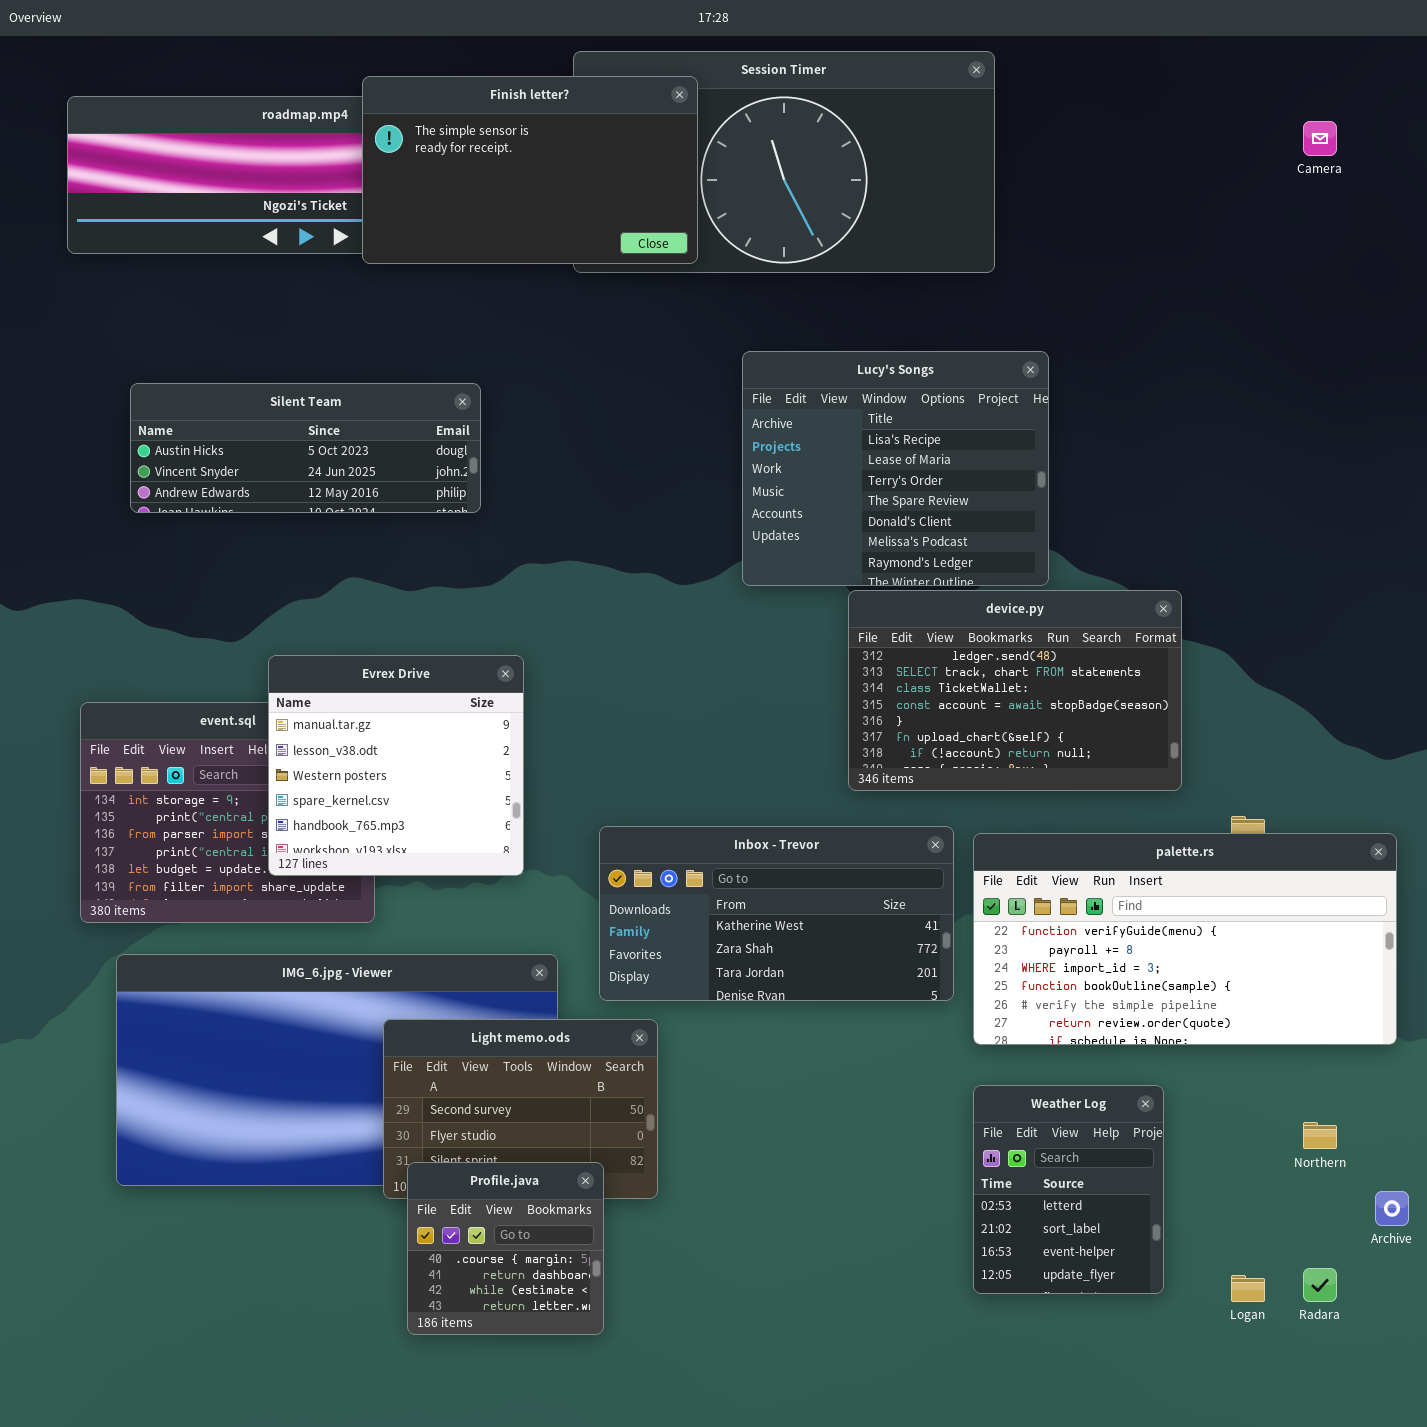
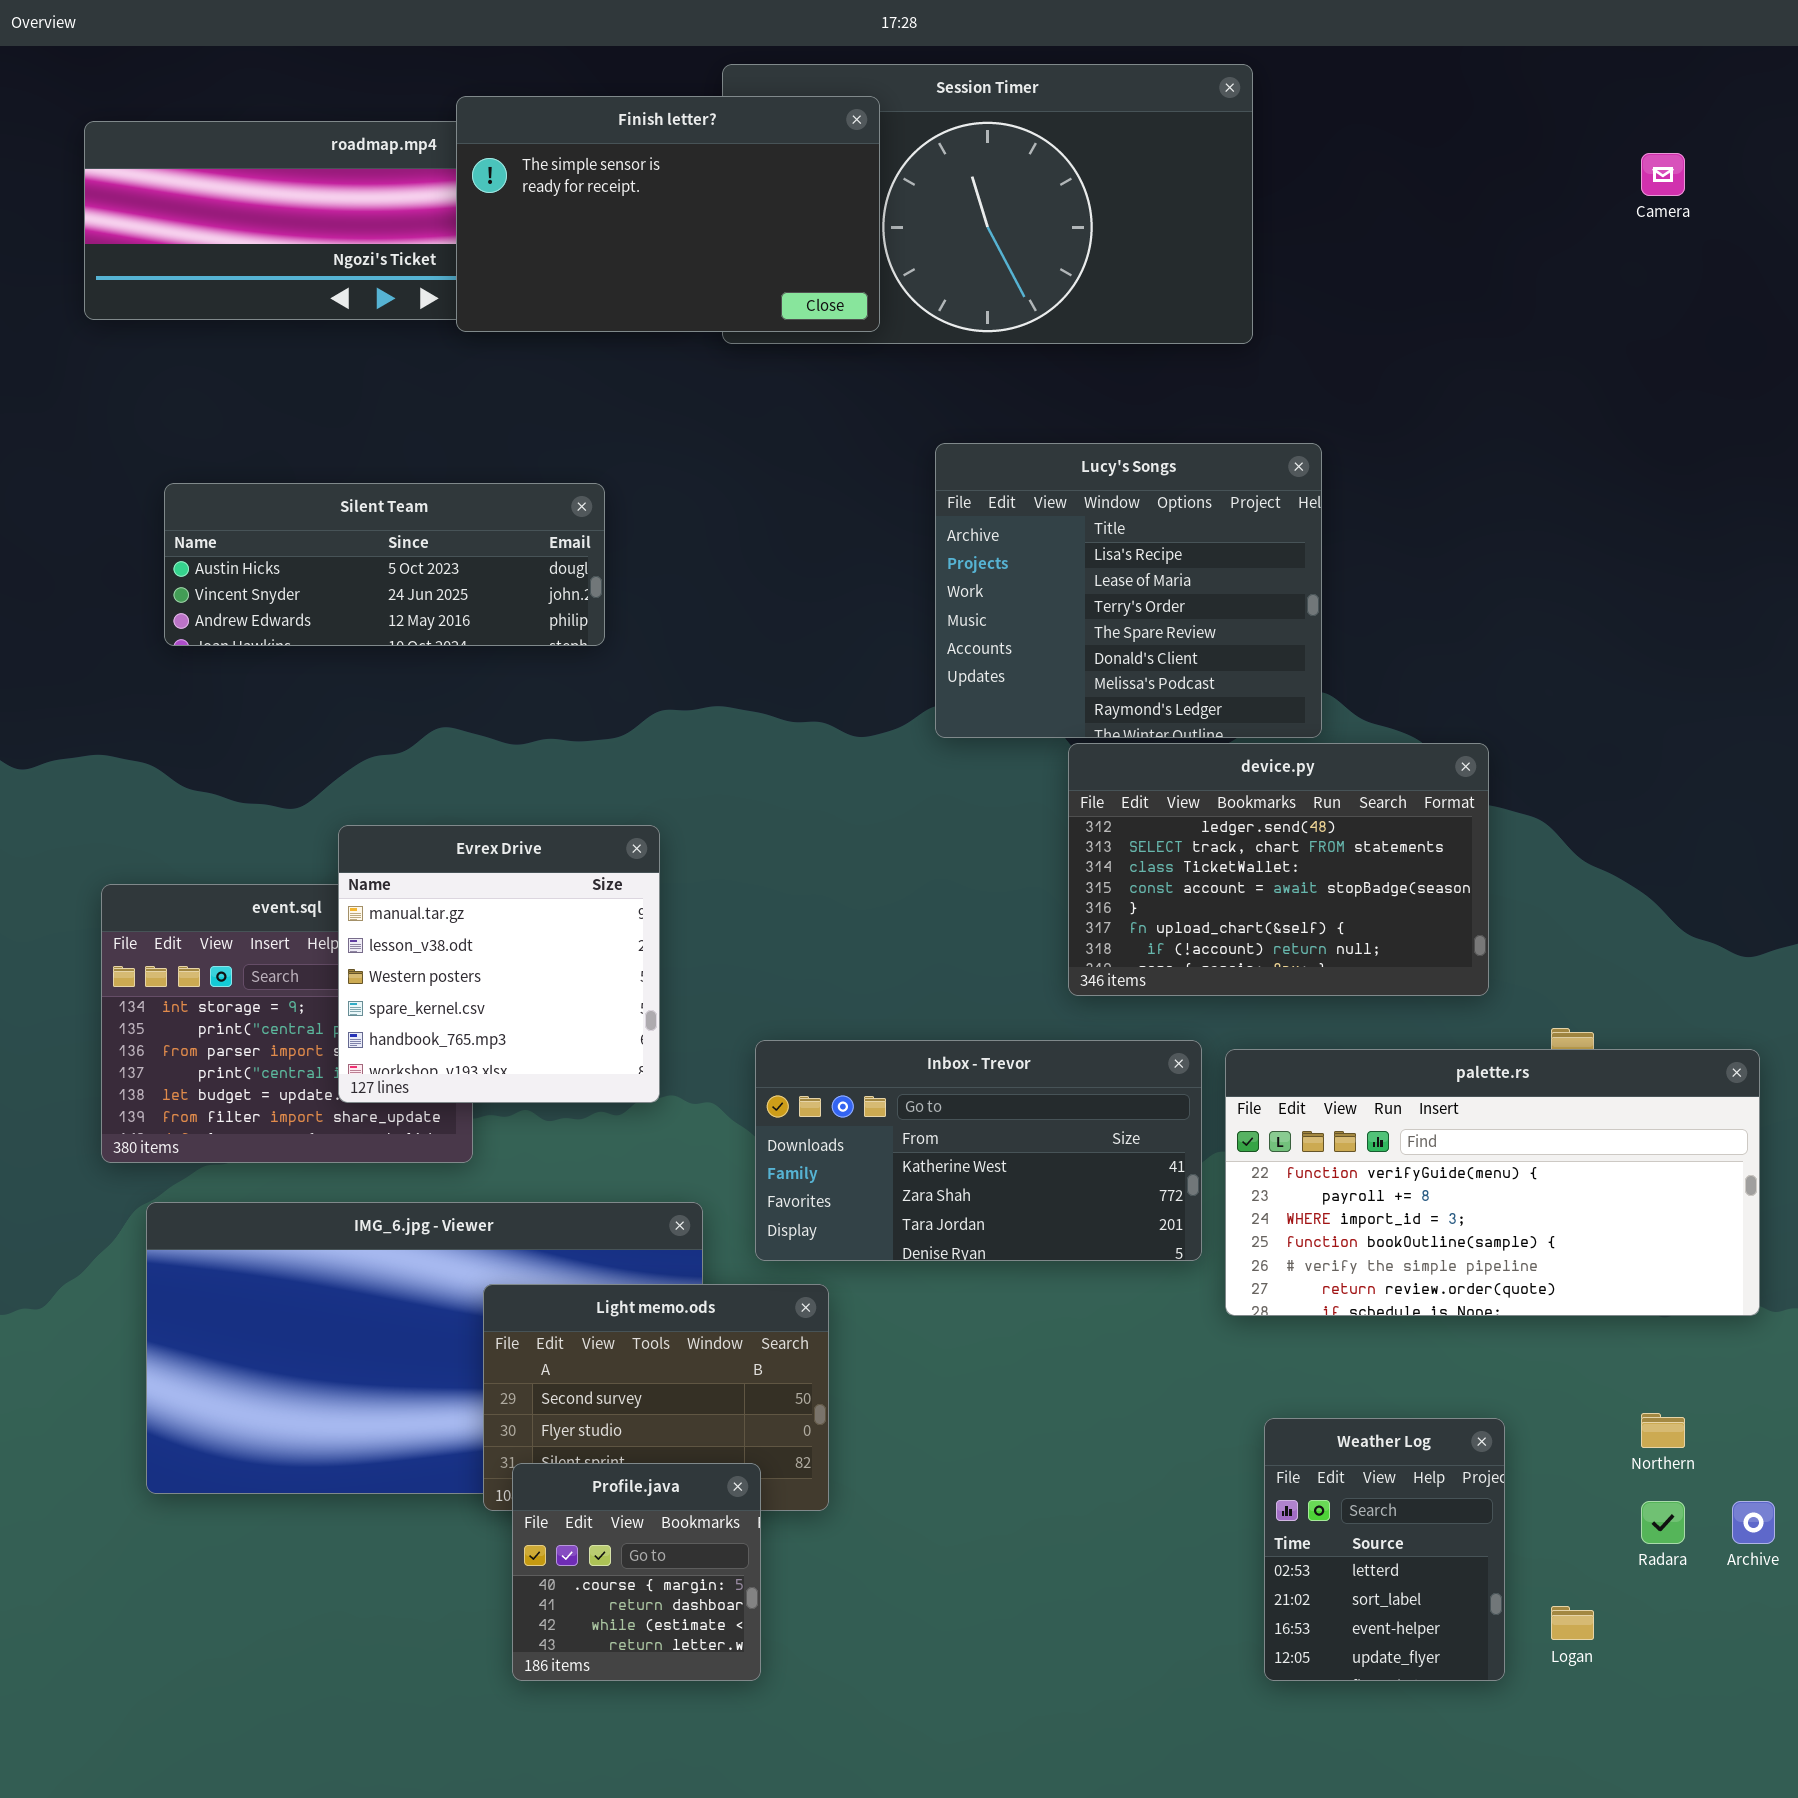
Weather Log: [973,1085,1164,1294] -> [1264,1418,1505,1681], moved
Radara: [1303,1268,1337,1302] -> [1641,1501,1685,1544], moved

